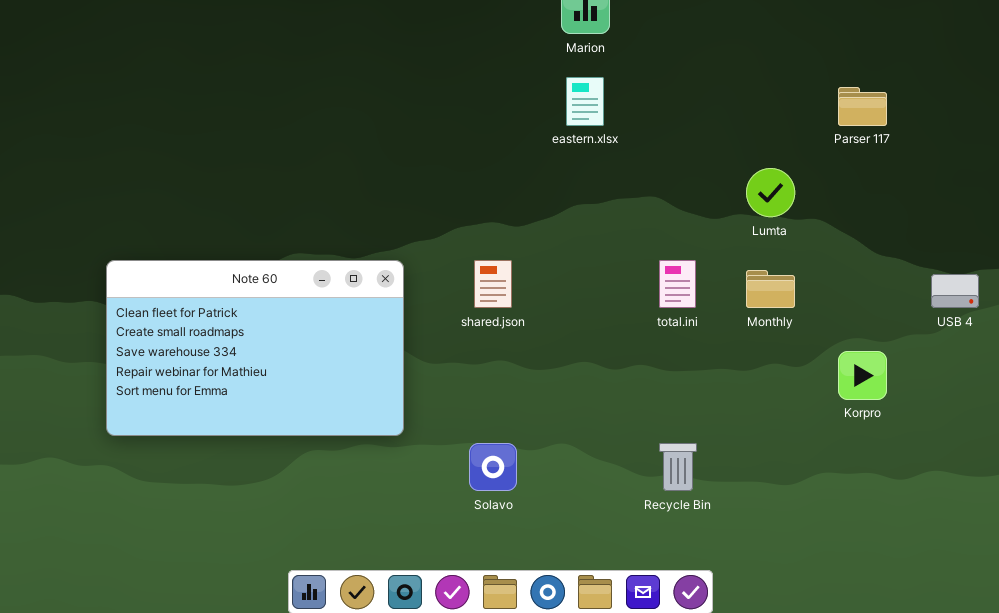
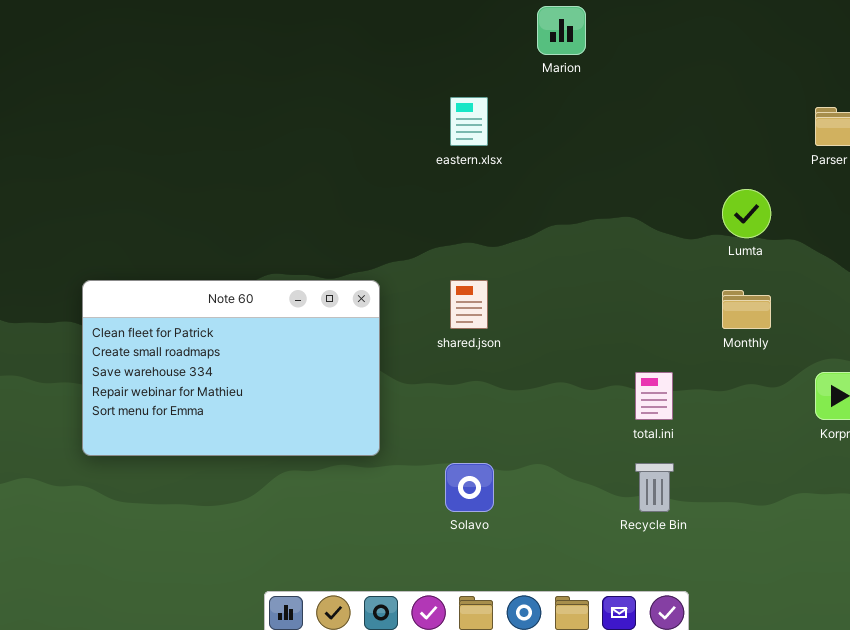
eastern.xlsx: [566,77,604,126] -> [450,97,488,146], moved
total.ini: [659,260,696,308] -> [635,372,673,420], moved

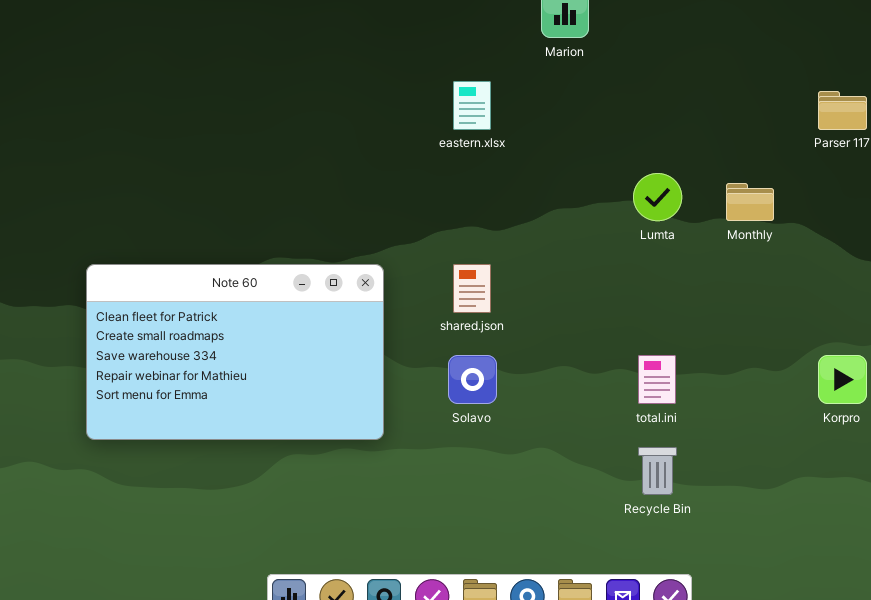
Lumta: [722,189,771,238] -> [633,173,682,221], moved
Monthly: [722,290,771,329] -> [726,183,774,221], moved
Solavo: [445,463,494,512] -> [448,355,497,404], moved

